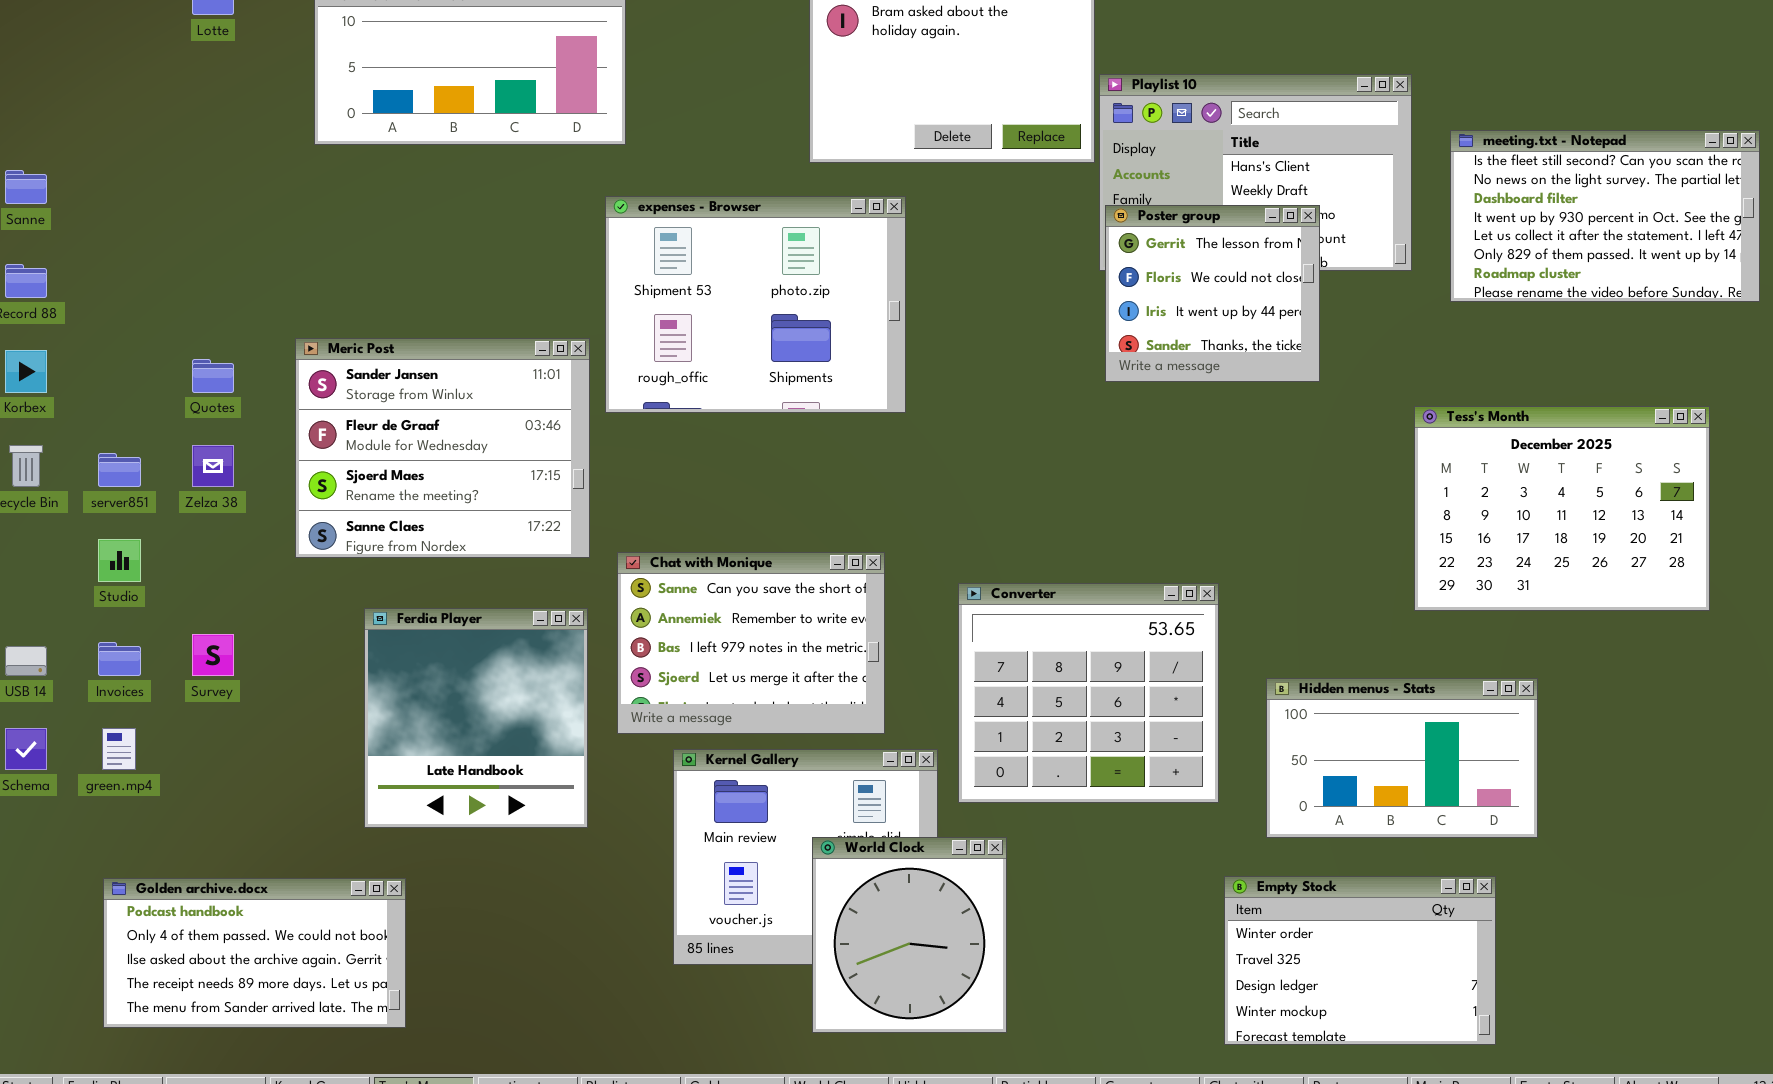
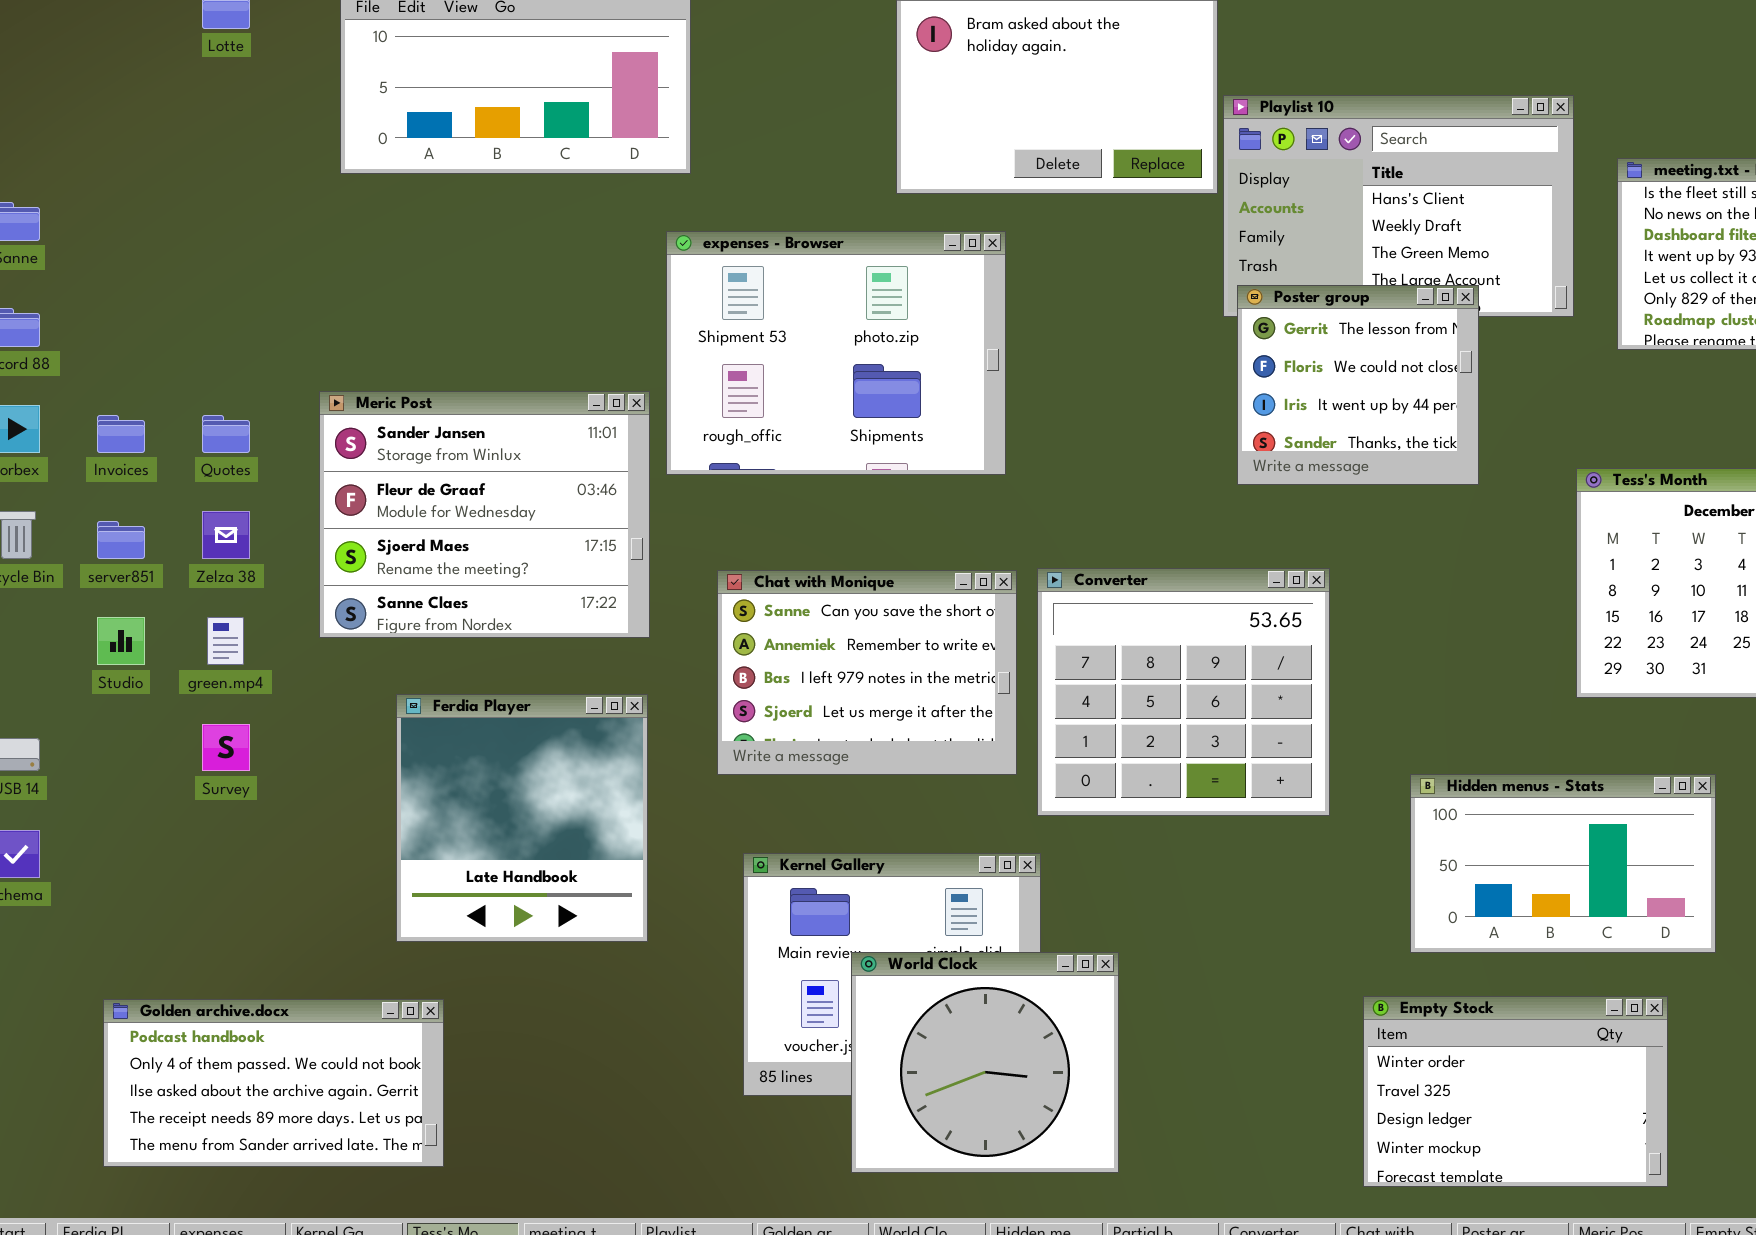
Poster group: [1105,205,1320,382] -> [1237,285,1479,485], moved
Chat with Monique: [617,552,885,734] -> [717,570,1017,775], moved
Converter: [958,583,1219,803] -> [1037,568,1330,816], moved
Invoices: [98,642,141,676] -> [97,415,145,453], moved
green.mp4: [102,728,136,770] -> [207,617,244,665], moved
World Clock: [812,837,1007,1033] -> [851,952,1119,1173], resized

